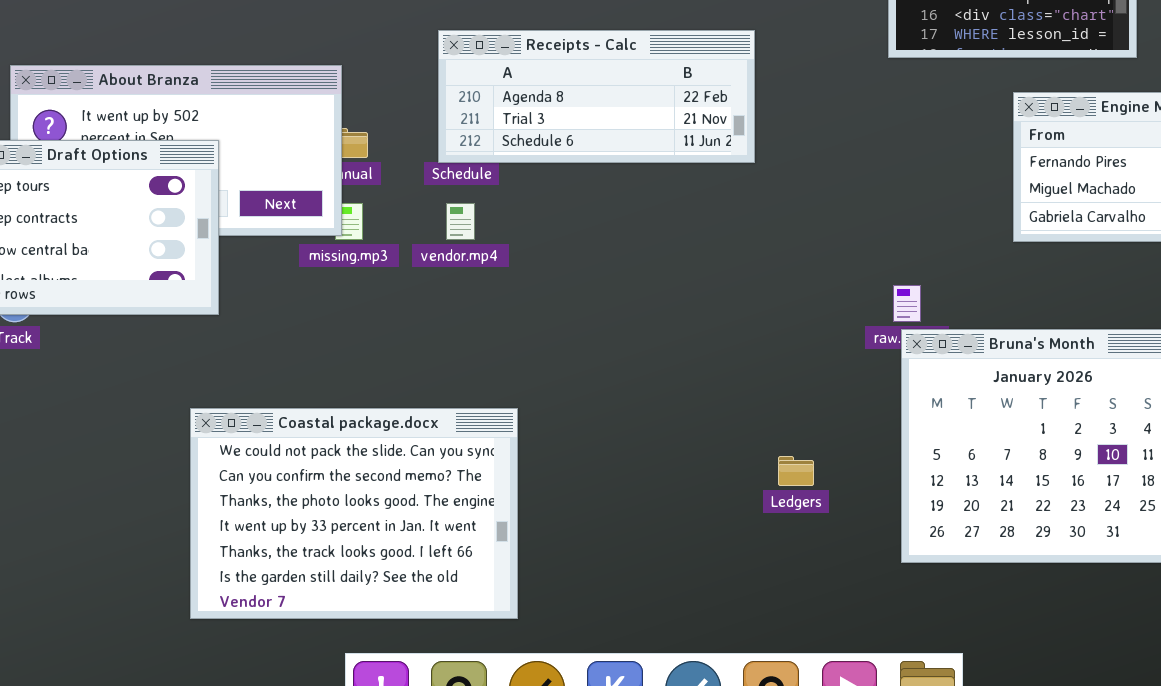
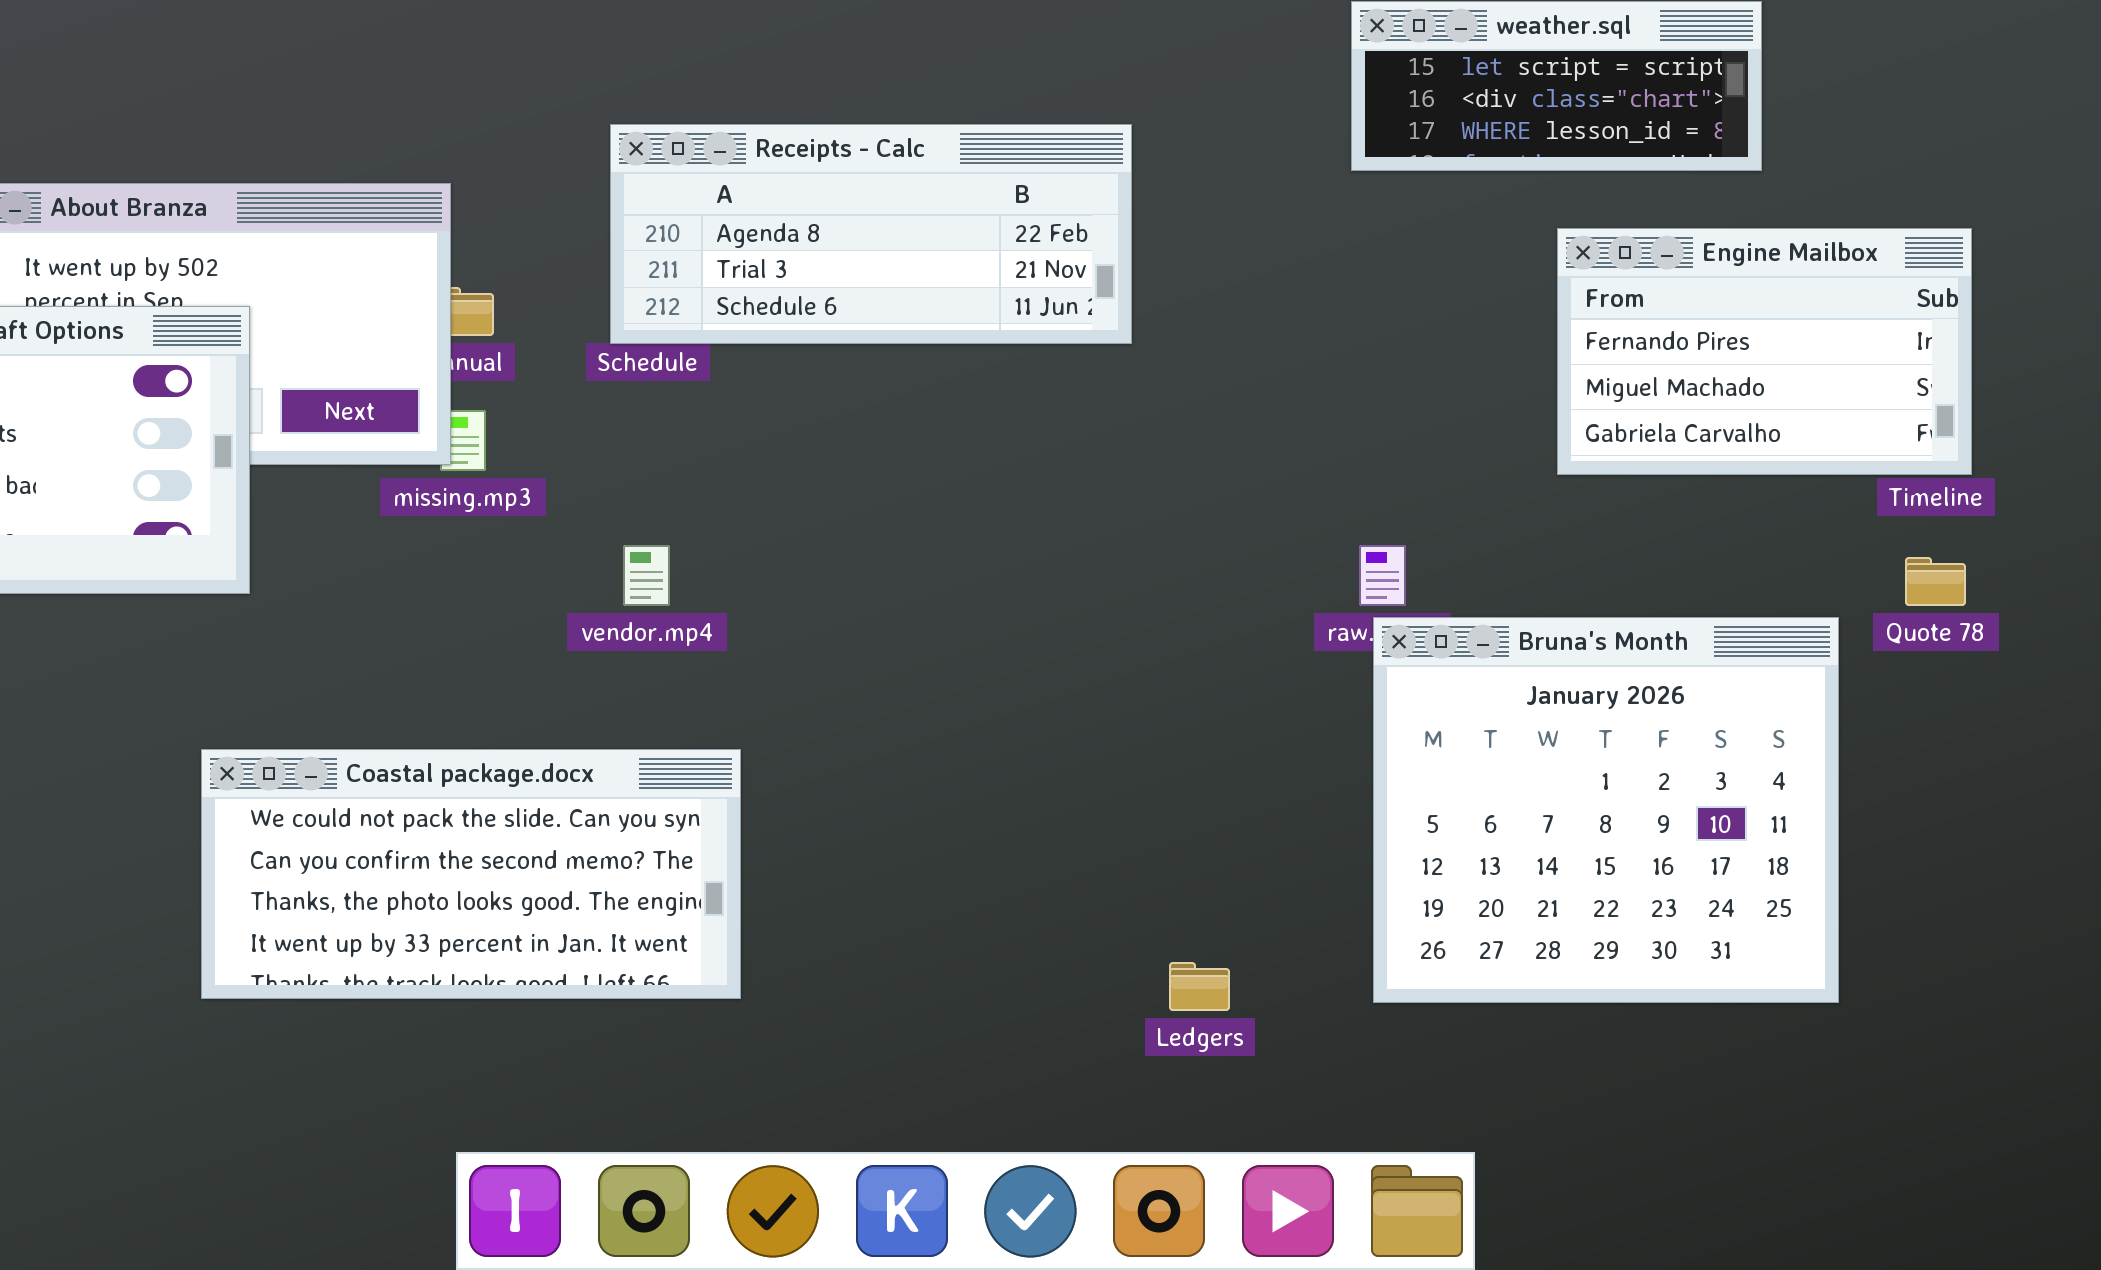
vendor.mp4: [446,203,475,240] -> [623,545,670,606], moved
Coastal package.docx: [190,408,518,619] -> [201,749,741,999], resized
Ledgers: [778,456,814,486] -> [1169,962,1230,1011], moved

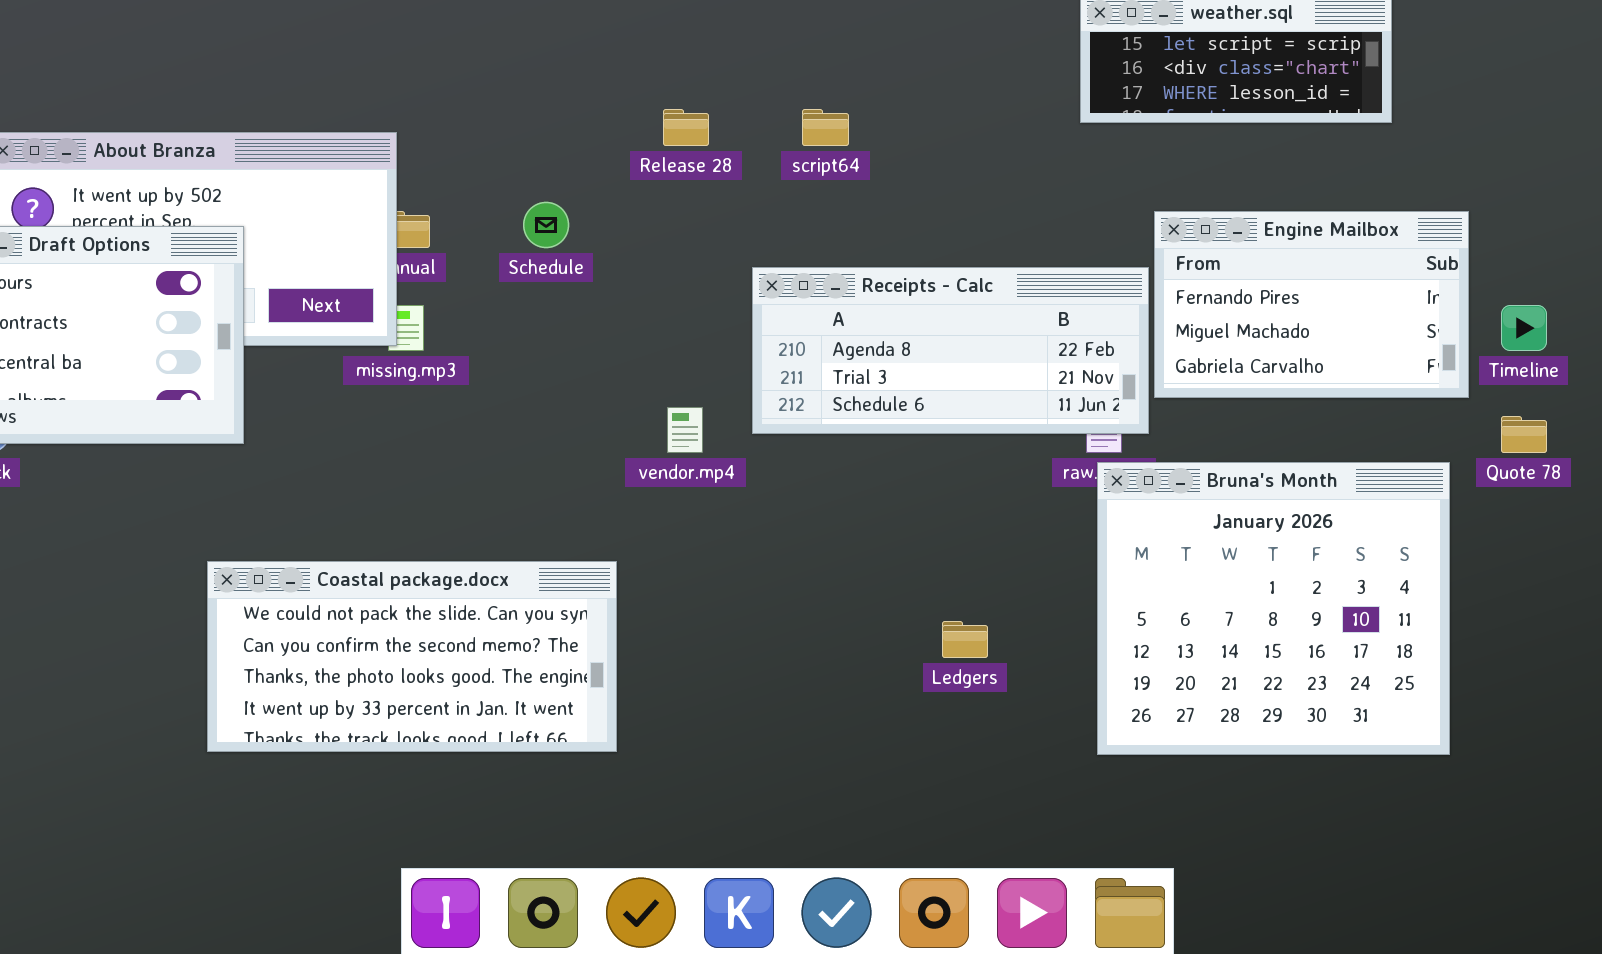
Receipts - Calc: [610,124,1132,344] -> [752,267,1149,434], moved
Engine Mailbox: [1557,228,1972,475] -> [1154,211,1469,398], moved
vendor.mp4: [623,545,670,606] -> [667,407,703,453], moved
Ledgers: [1169,962,1230,1011] -> [942,621,988,658], moved

